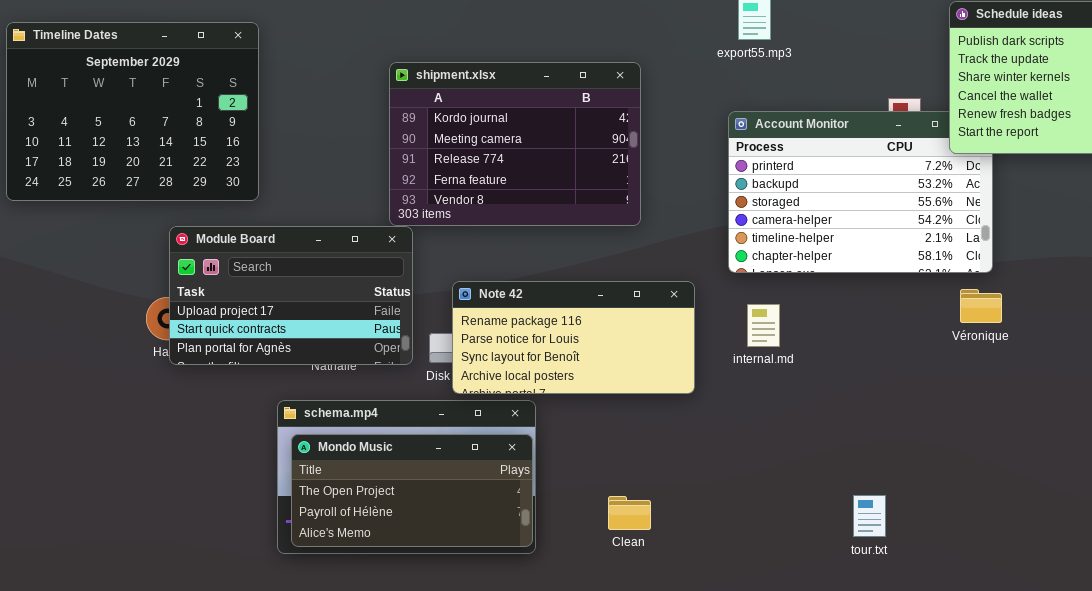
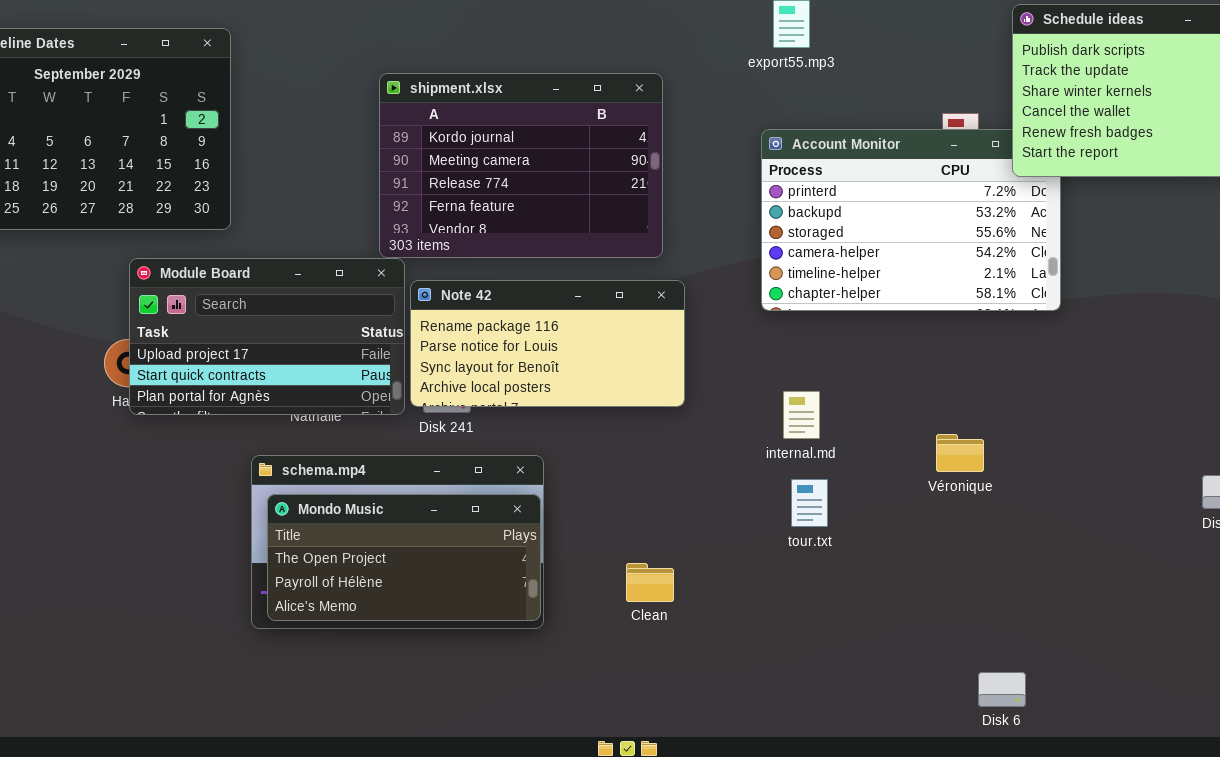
Note 42: [452,281,695,394] -> [410,280,685,407], moved
Véronique: [960,289,1002,323] -> [936,434,984,472], moved
internal.md: [747,304,780,347] -> [783,391,820,439], moved
tour.txt: [853,495,886,537] -> [791,479,828,527], moved

